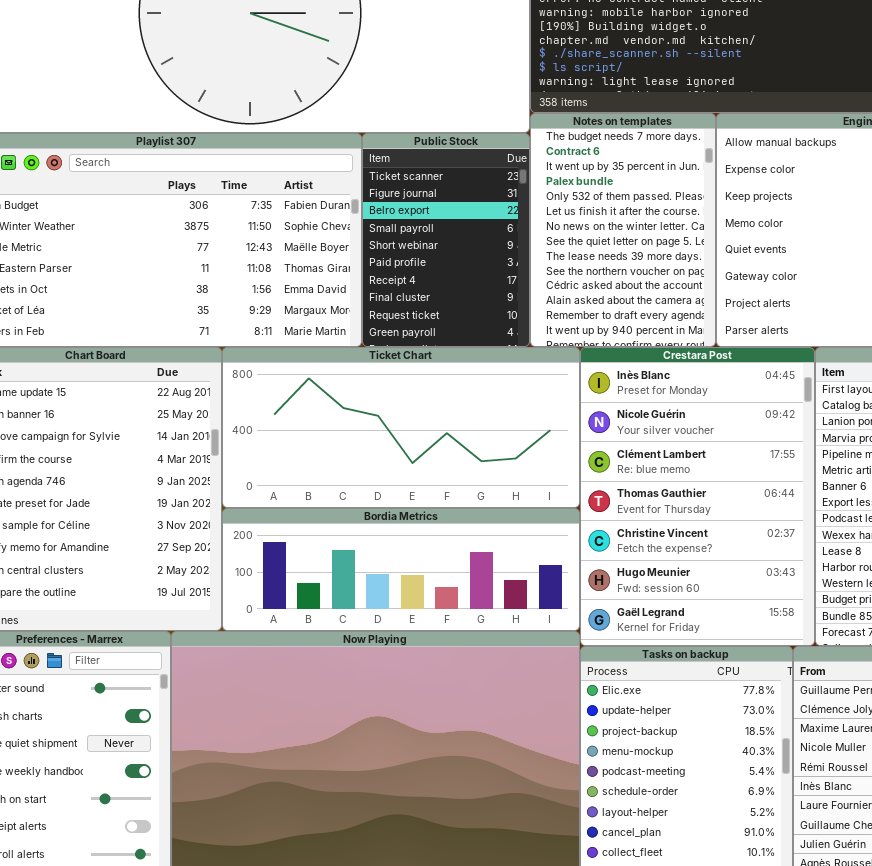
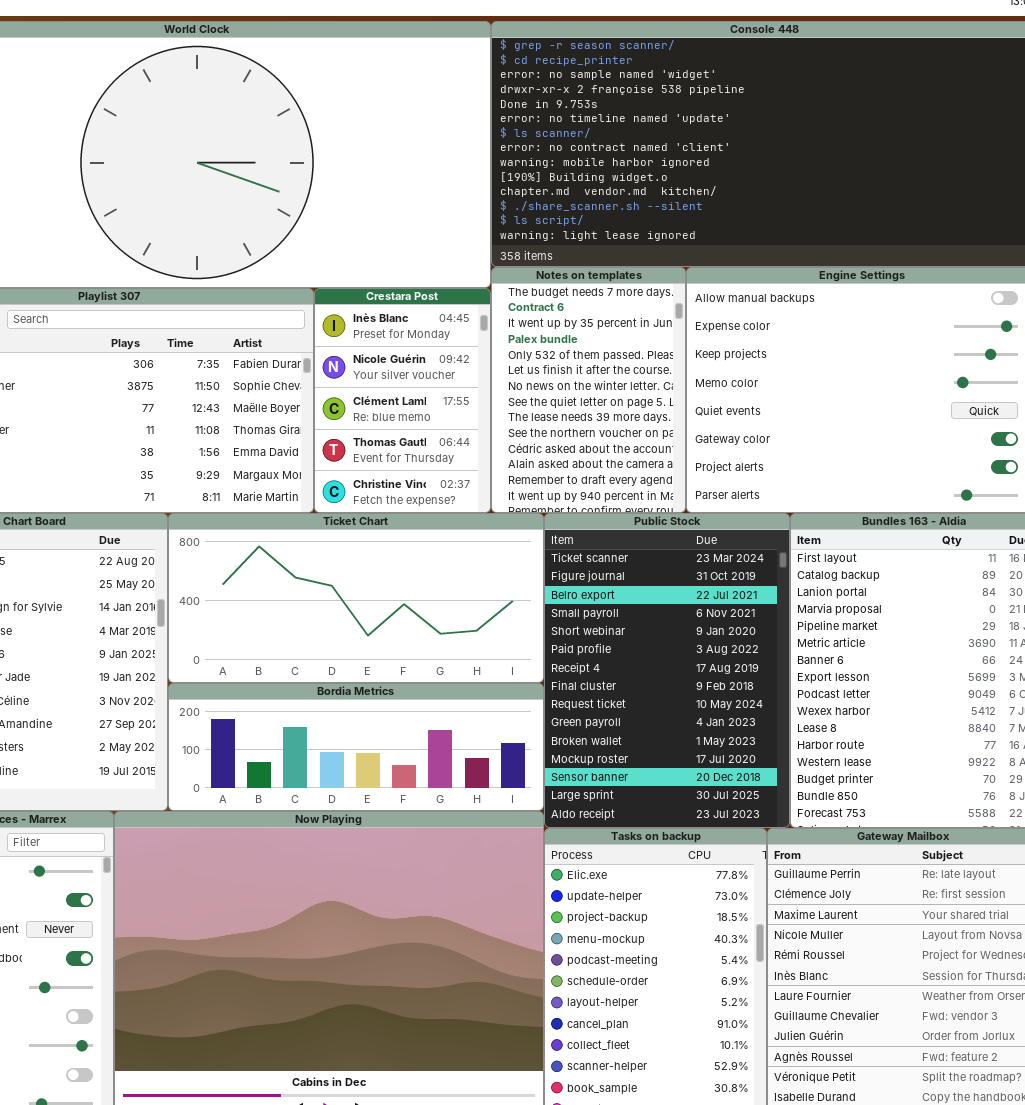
Public Stock: [362,133,530,347] -> [544,513,790,828], moved, resized
Crestara Post: [580,347,815,646] -> [314,288,491,513], moved, resized

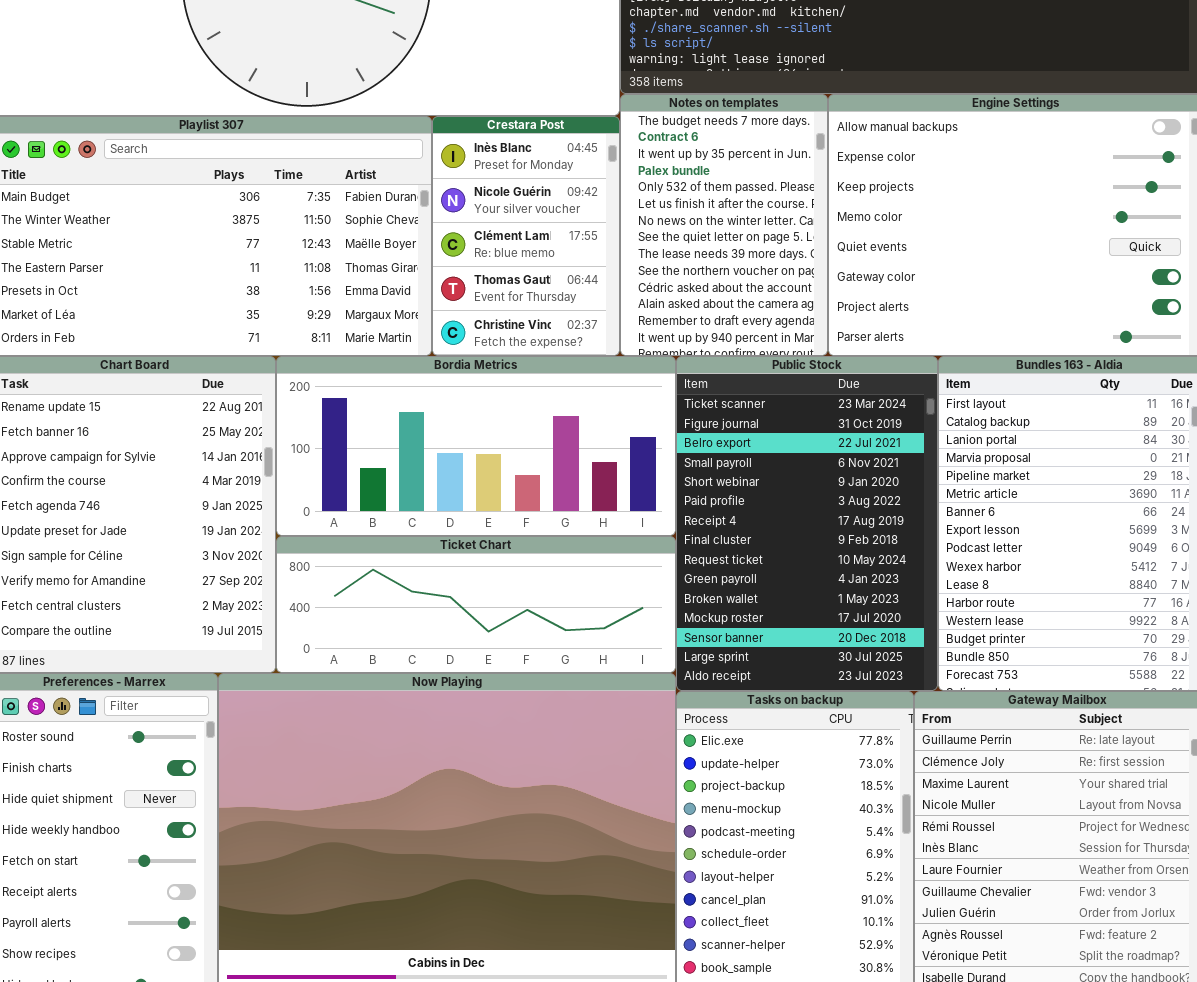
Ticket Chart: [168,513,544,683] -> [276,536,676,673], moved, resized
Bordia Metrics: [168,683,544,811] -> [276,356,676,536], moved, resized

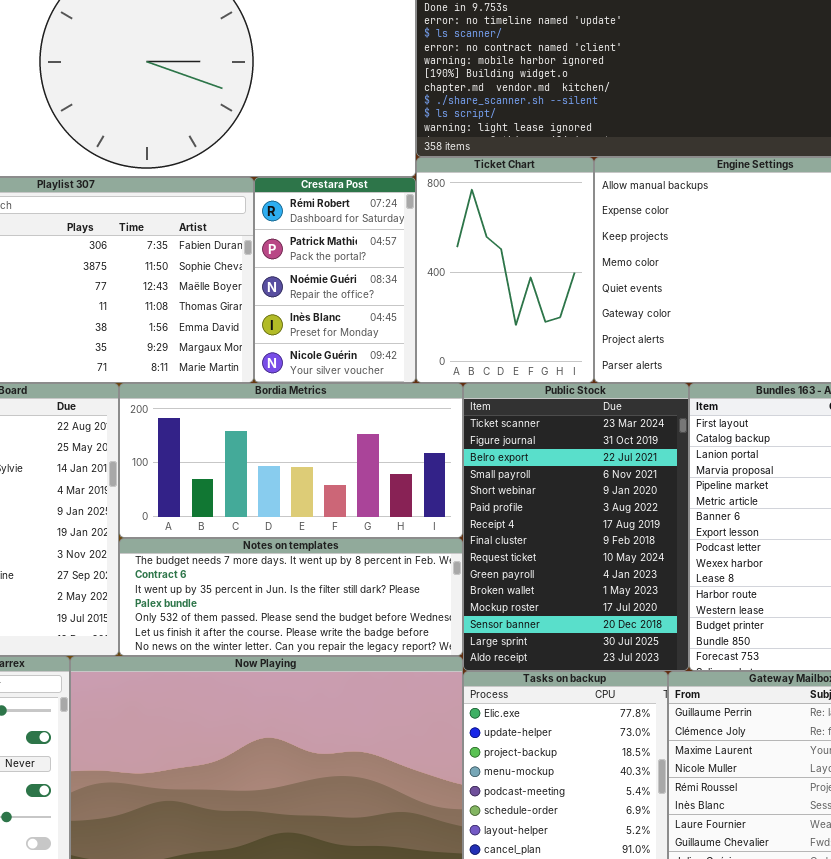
Notes on templates: [620,94,828,356] -> [119,538,463,656], moved, resized
Crestara Post: [432,116,620,356] -> [254,177,416,383], scrolled up 3 rows
Ticket Chart: [276,536,676,673] -> [416,157,594,383], moved, resized

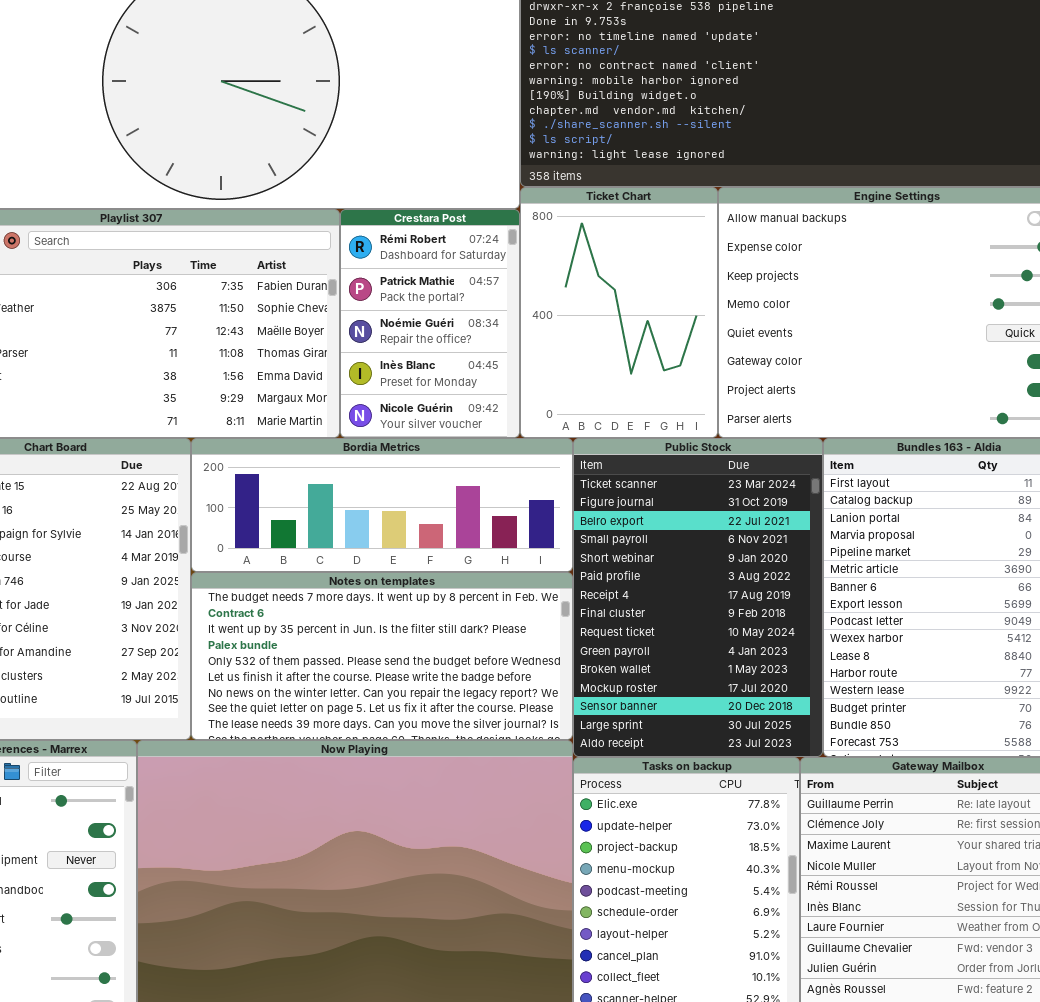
Bordia Metrics: [119,383,463,538] -> [191,438,573,572], resized
Notes on templates: [119,538,463,656] -> [191,572,573,740], resized

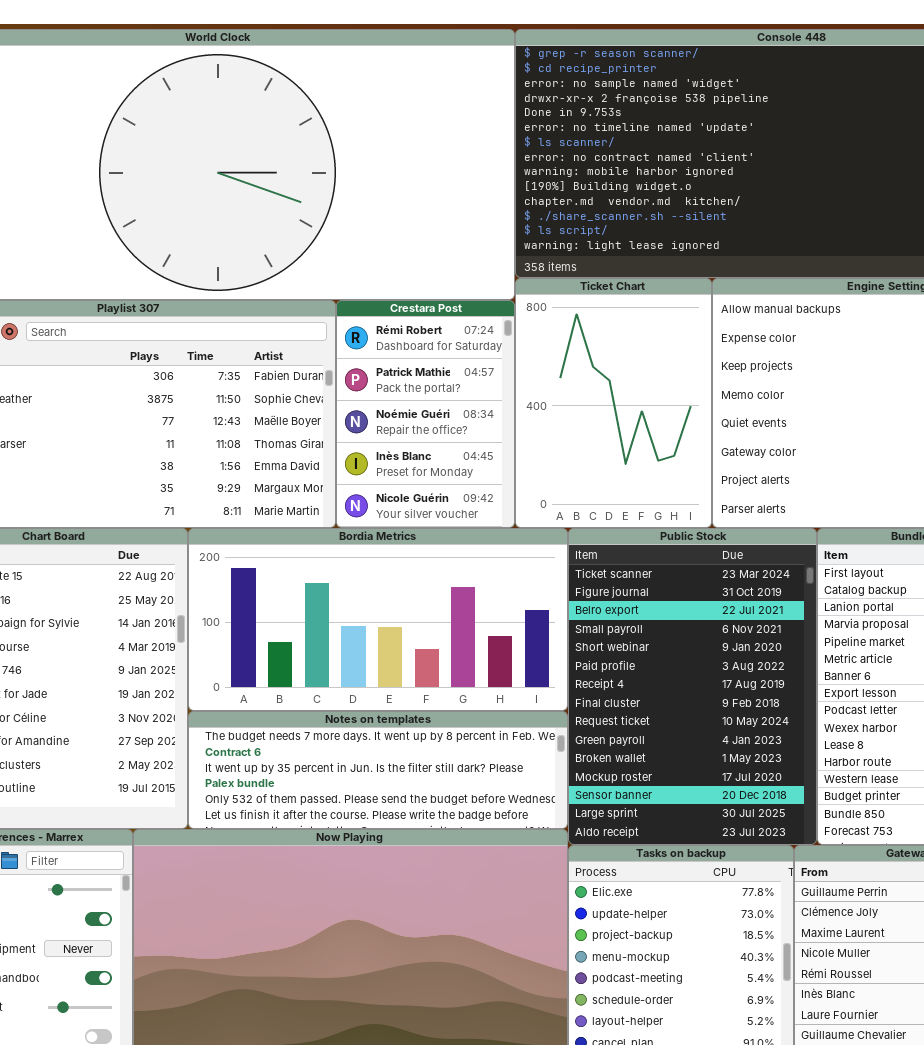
Bordia Metrics: [191,438,573,572] -> [188,528,568,711], resized
Notes on templates: [191,572,573,740] -> [188,711,568,829], resized

